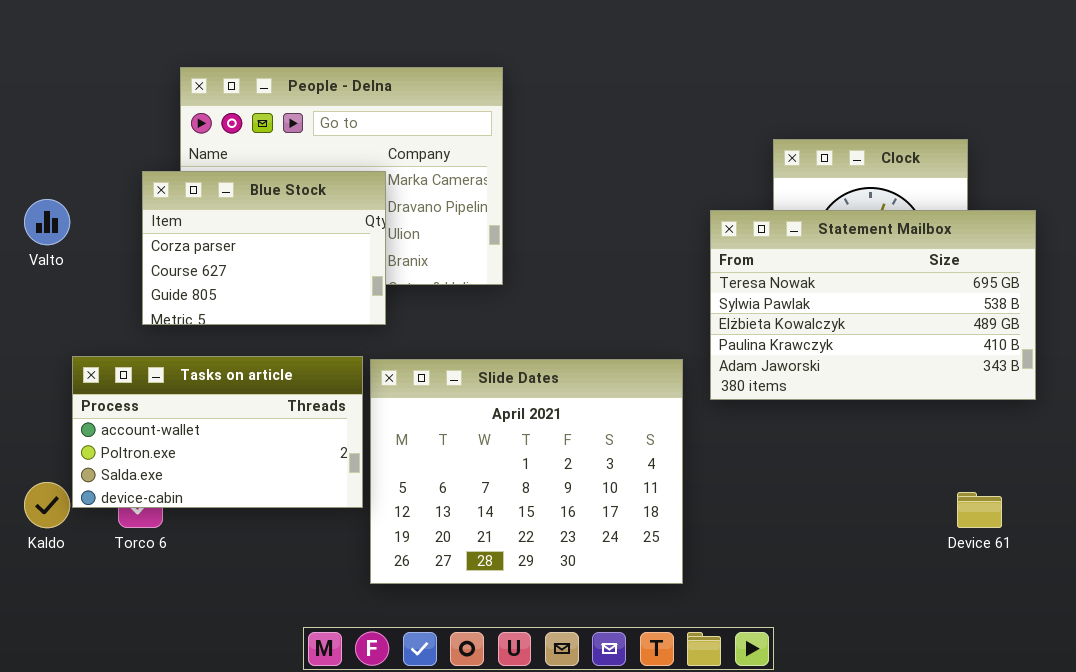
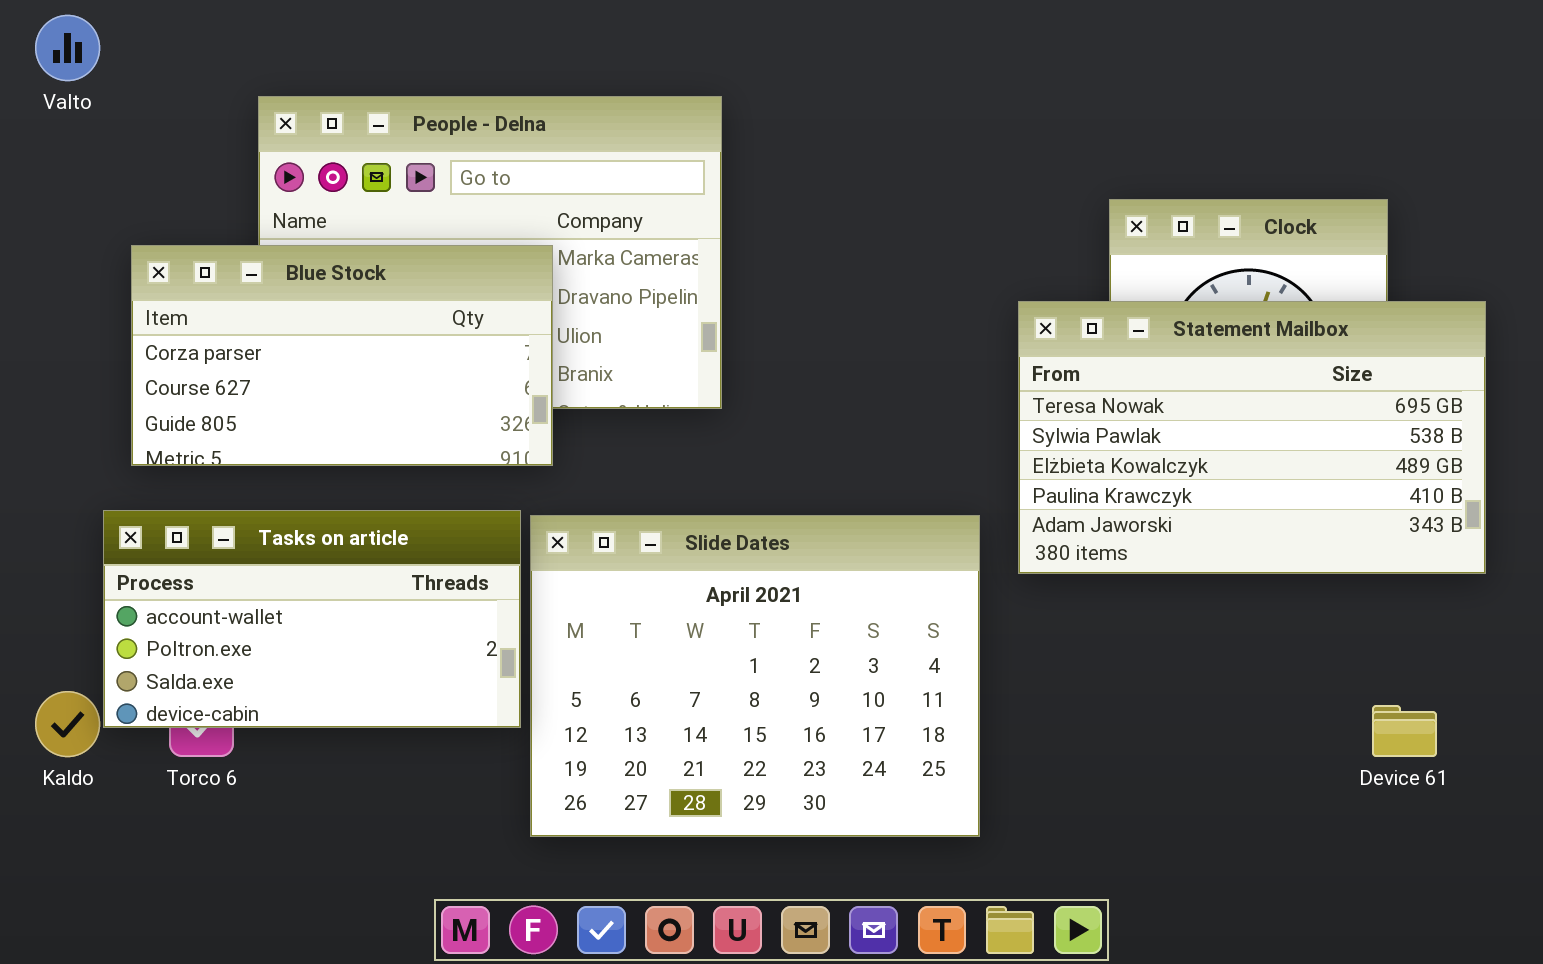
Blue Stock: [142,171,386,325] -> [131,245,553,466], resized
Valto: [24,199,70,245] -> [35,15,100,81], moved

